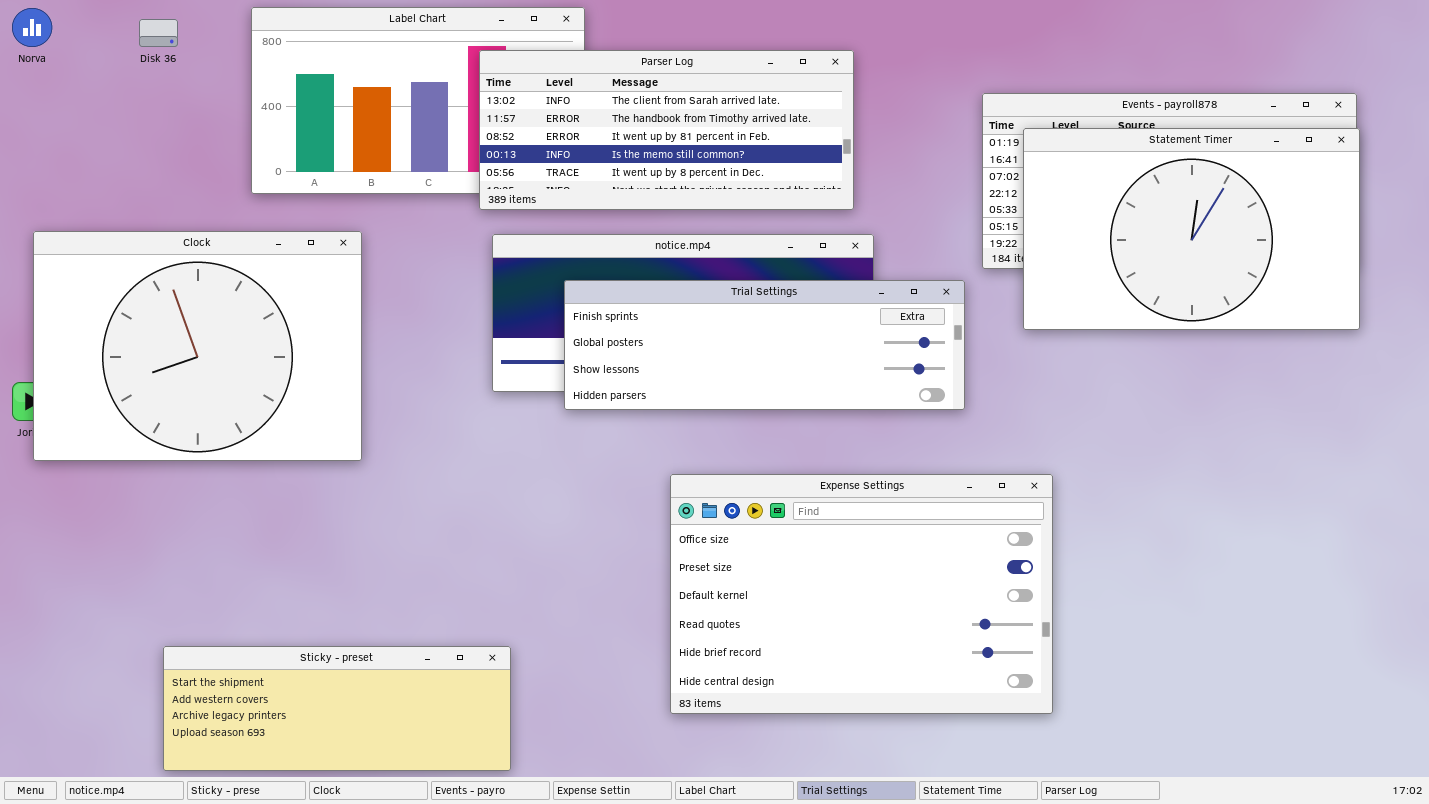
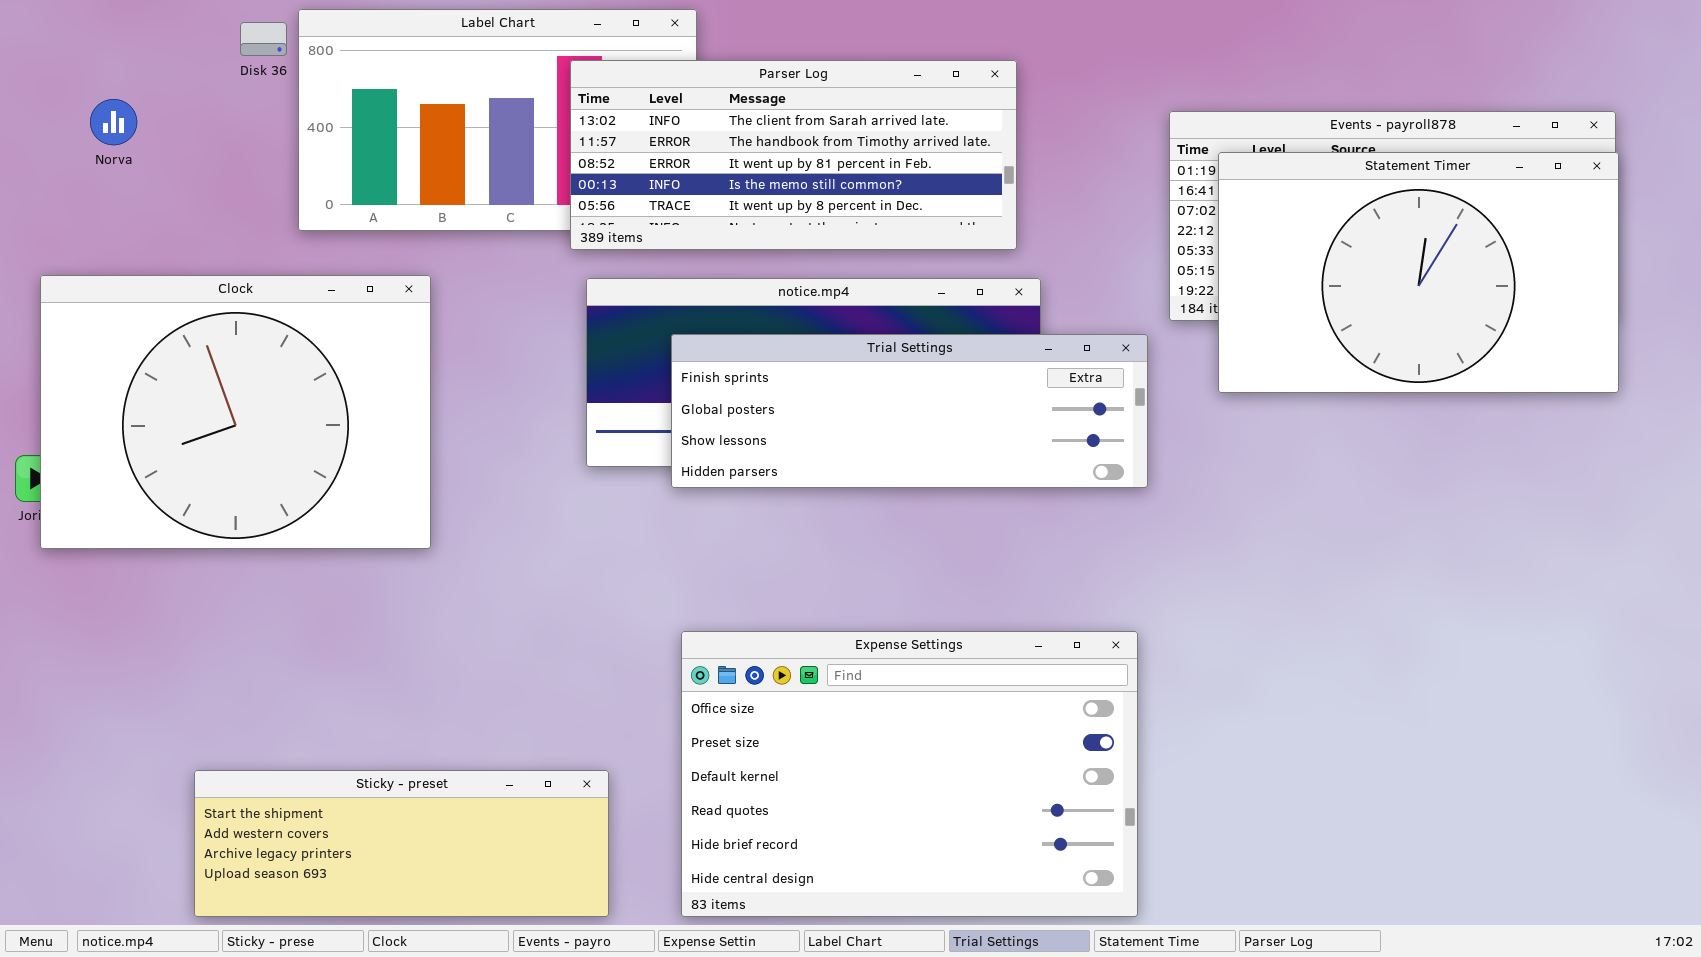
Norva: [12,8,52,47] -> [90,99,137,145], moved
Disk 36: [139,19,178,47] -> [240,22,287,56], moved
Expense Settings: [670,474,1053,714] -> [681,631,1138,917], moved

